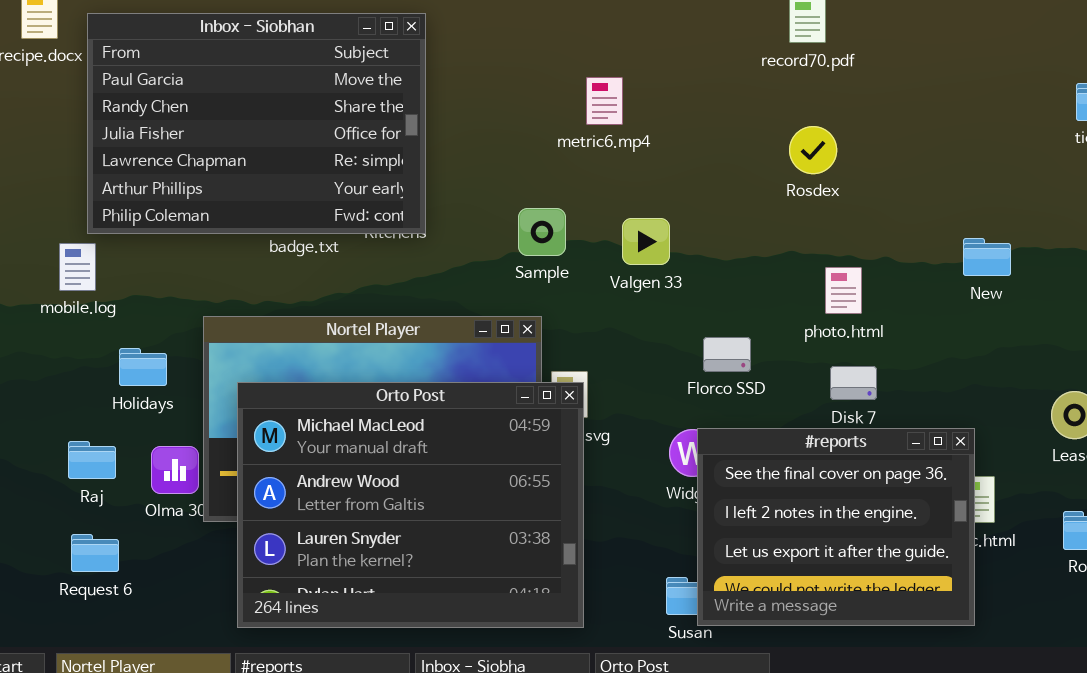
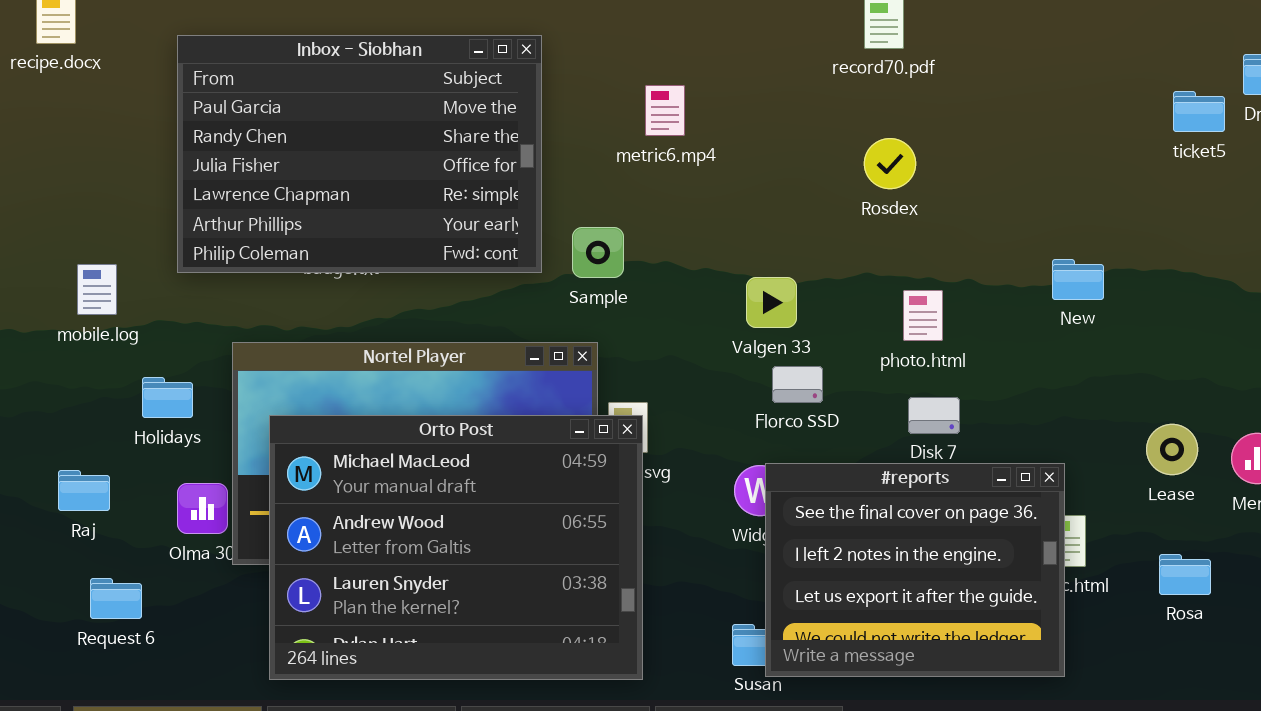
Inbox - Siobhan: [87,13,426,234] -> [177,35,542,273], moved
Valgen 33: [622,218,670,265] -> [746,277,797,328], moved
Raj: [68,441,116,479] -> [58,470,110,511], moved

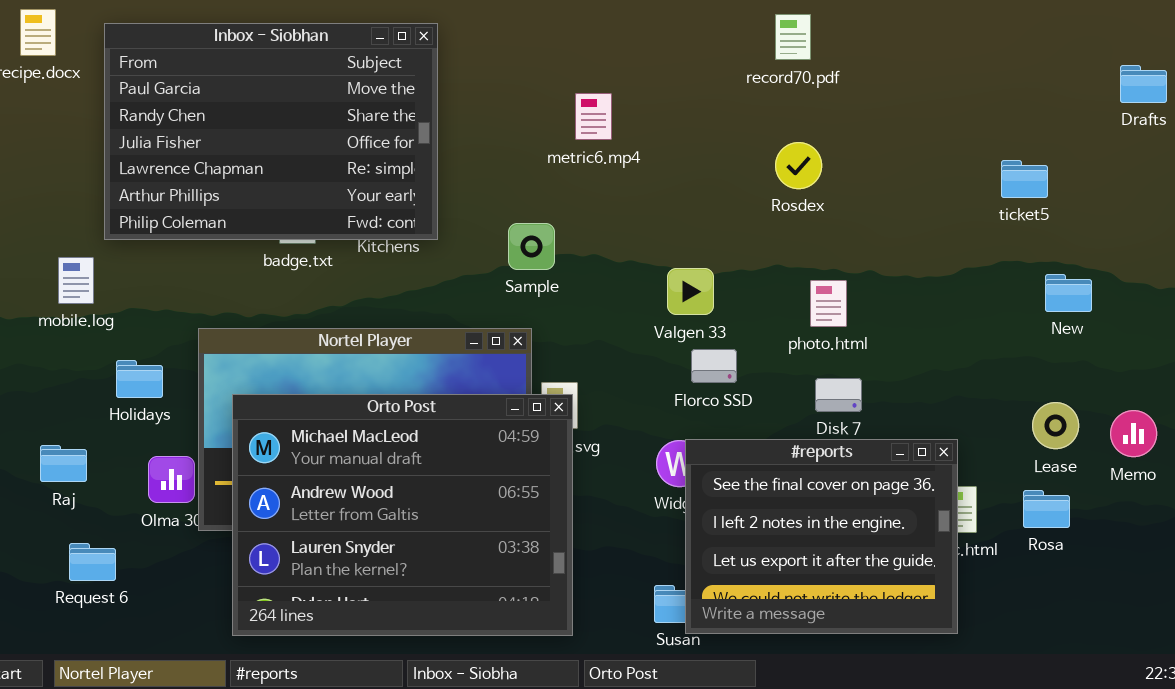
Inbox - Siobhan: [177,35,542,273] -> [104,23,438,240], moved
ticket5: [1173,91,1225,132] -> [1001,160,1048,198], moved
New: [1052,259,1104,300] -> [1045,274,1092,312], moved
Rosa: [1159,554,1211,595] -> [1023,490,1070,528], moved

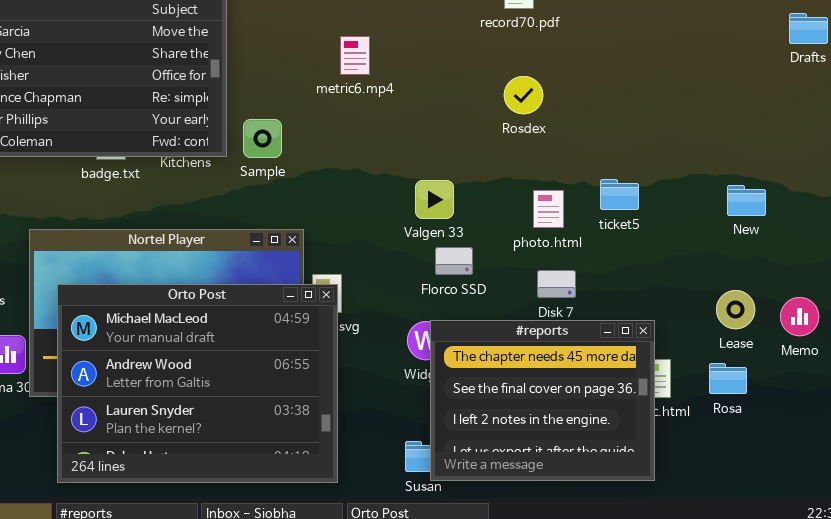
ticket5: [1001,160,1048,198] -> [600,179,639,210], moved
Sample: [508,223,555,270] -> [243,119,282,158], moved
#reports: [685,439,958,634] -> [430,320,655,481], scrolled up 1 row

